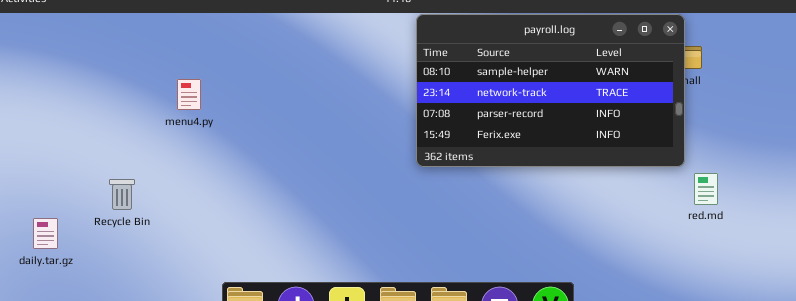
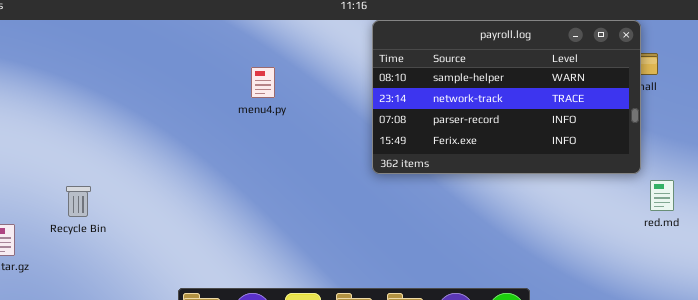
menu4.py: [177,79,201,110] -> [251,67,275,98], moved

